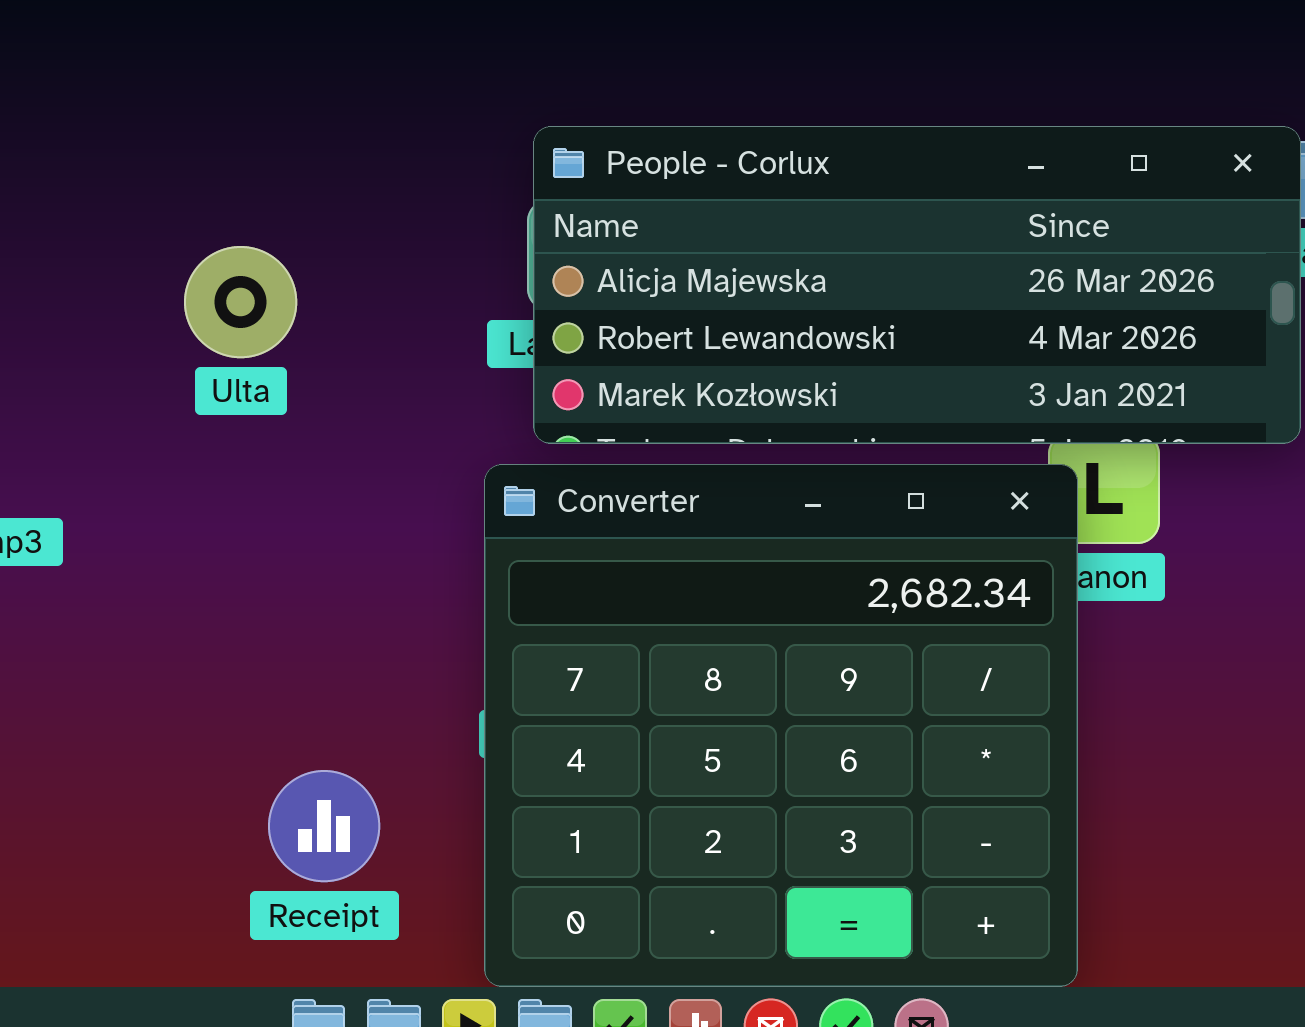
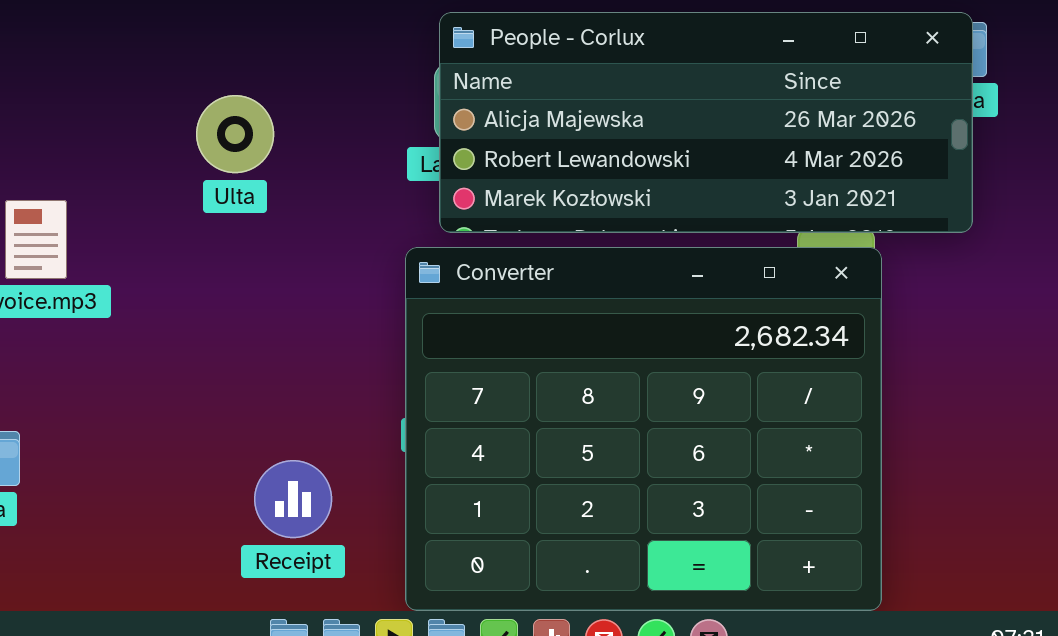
Converter: [484,464,1078,987] -> [405,247,882,611], resized

